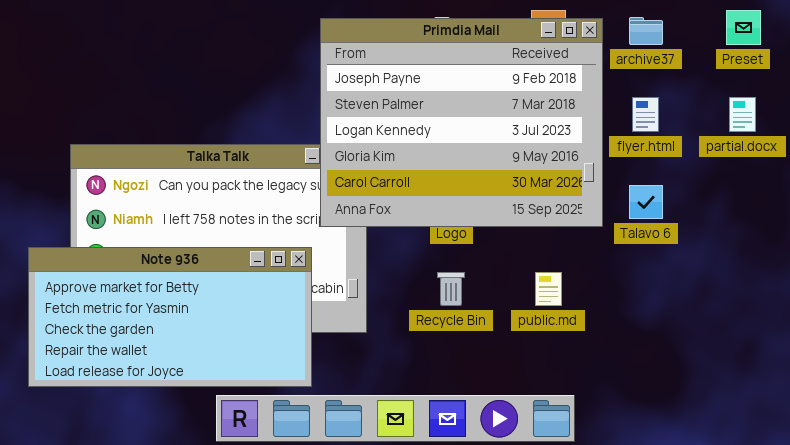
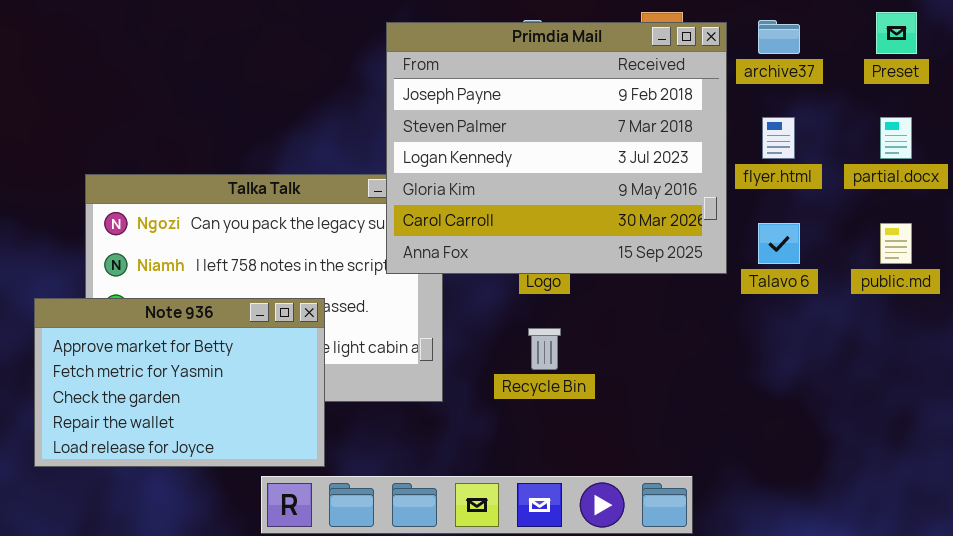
Note 936: [28,247,312,387] -> [34,298,325,467], resized
public.md: [535,272,562,306] -> [880,223,912,264], moved

